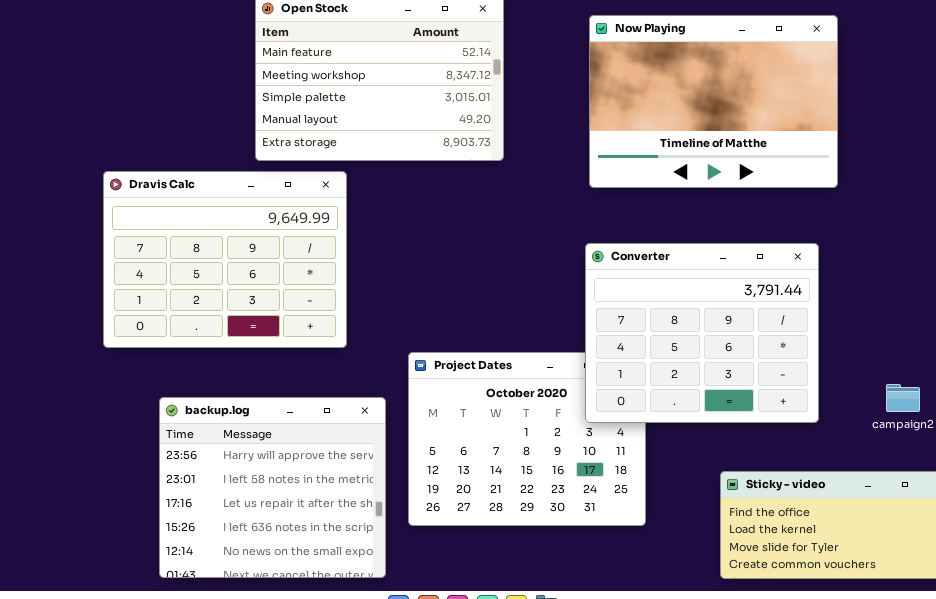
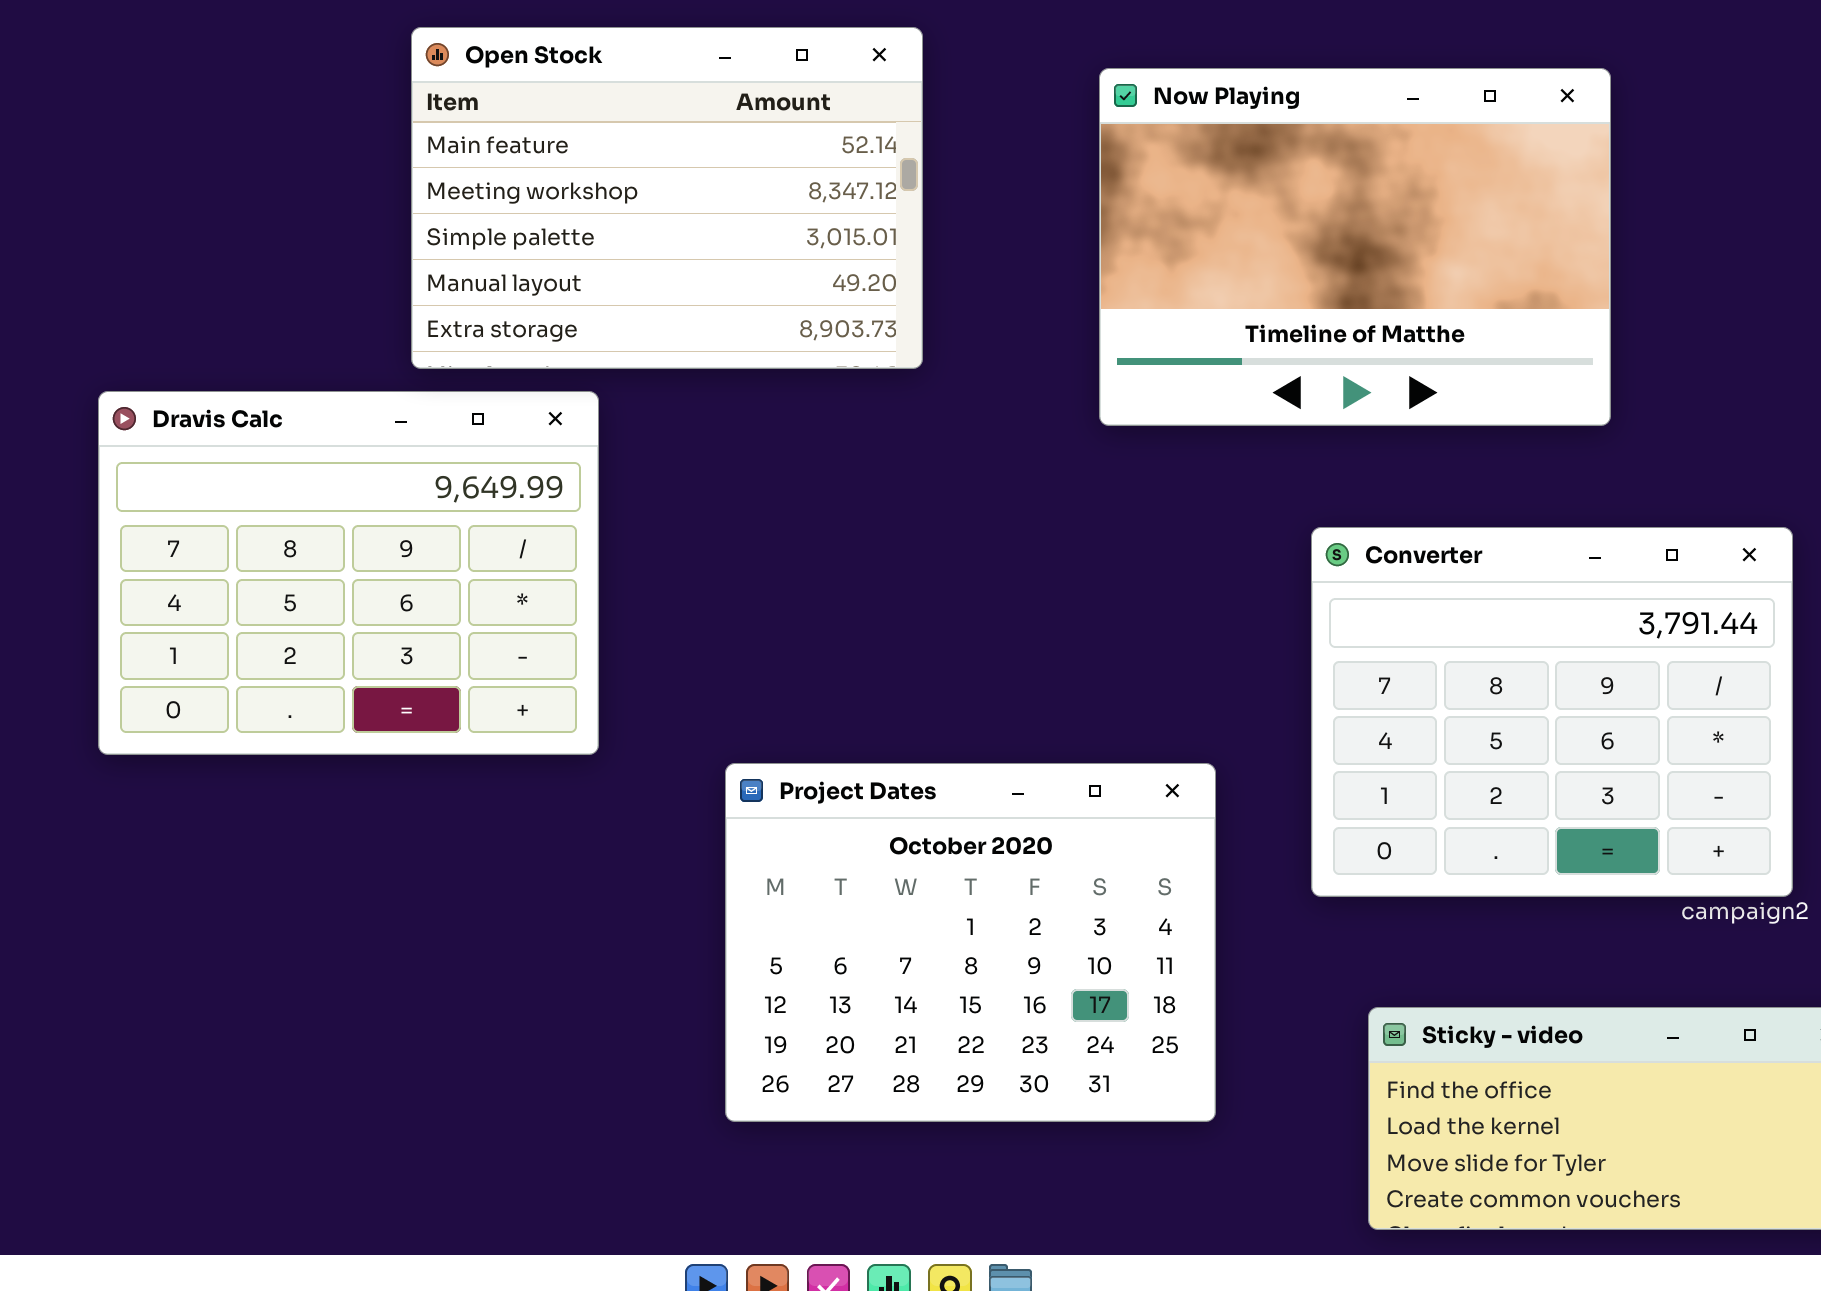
Converter: [585,243,819,423] -> [1311,527,1793,897], moved
backup.log: [159,397,386,578] -> none, closed

